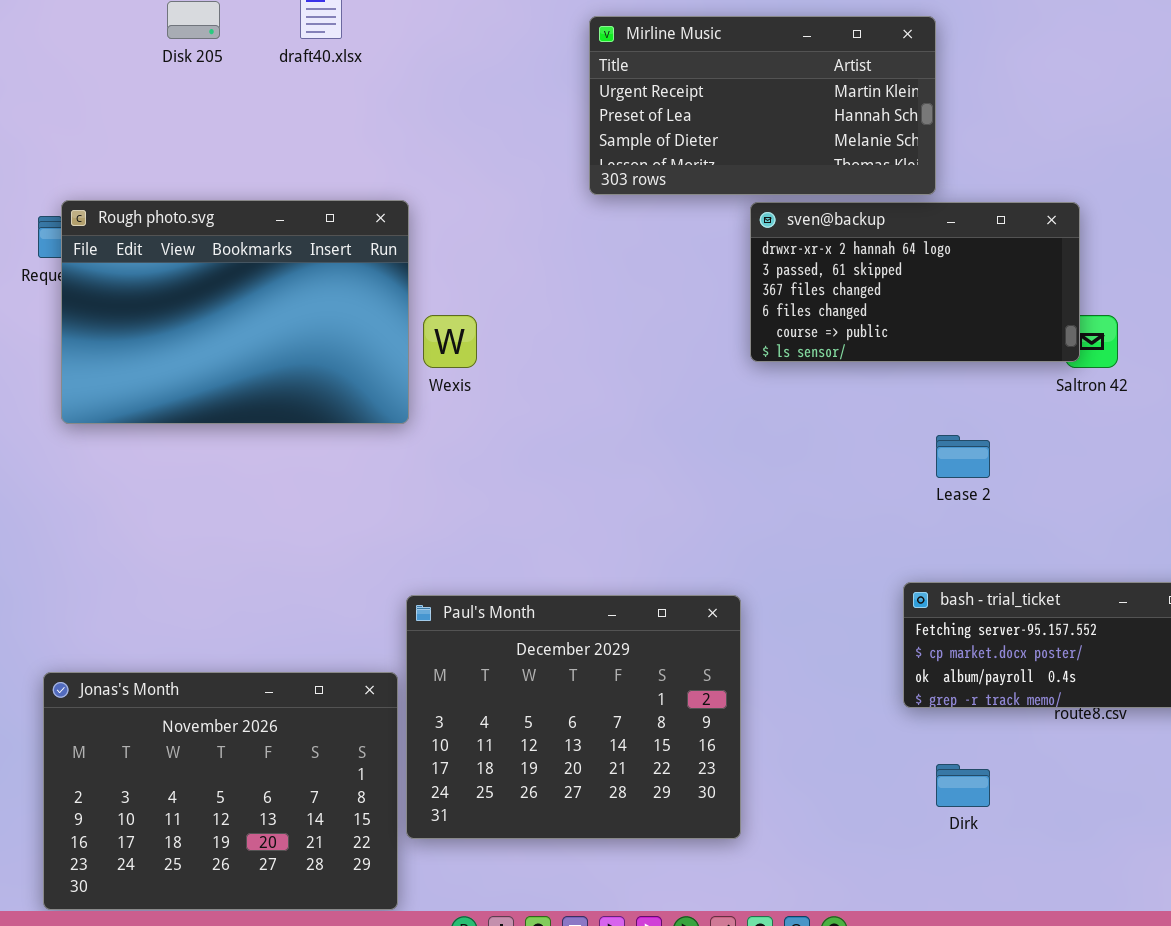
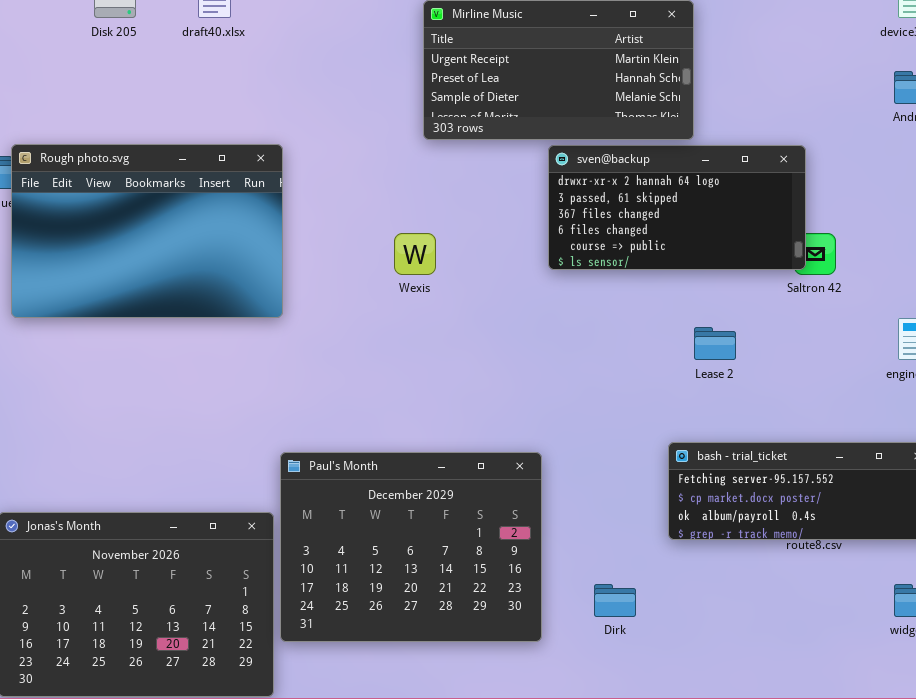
Wexis: [423,315,477,368] -> [394,233,436,275], moved
Dirk: [936,764,990,807] -> [594,584,636,617], moved

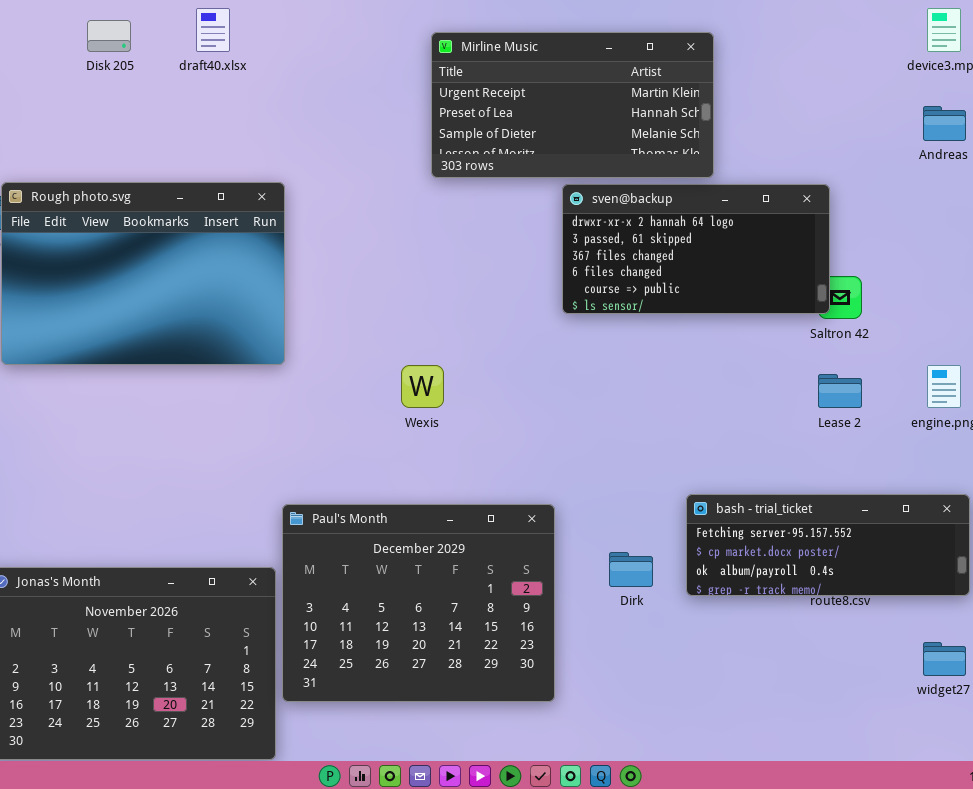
Wexis: [394,233,436,275] -> [401,365,444,408], moved
Lease 2: [694,327,736,360] -> [818,374,862,408], moved
Dirk: [594,584,636,617] -> [609,552,653,587], moved

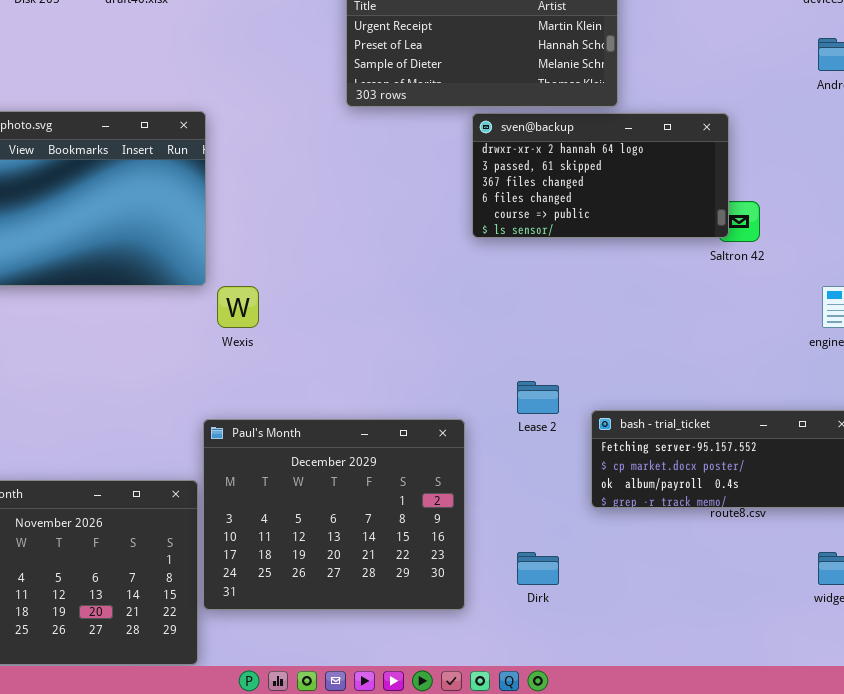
Wexis: [401,365,444,408] -> [217,286,259,328], moved
Lease 2: [818,374,862,408] -> [517,381,559,414], moved
Dirk: [609,552,653,587] -> [517,552,559,585], moved

